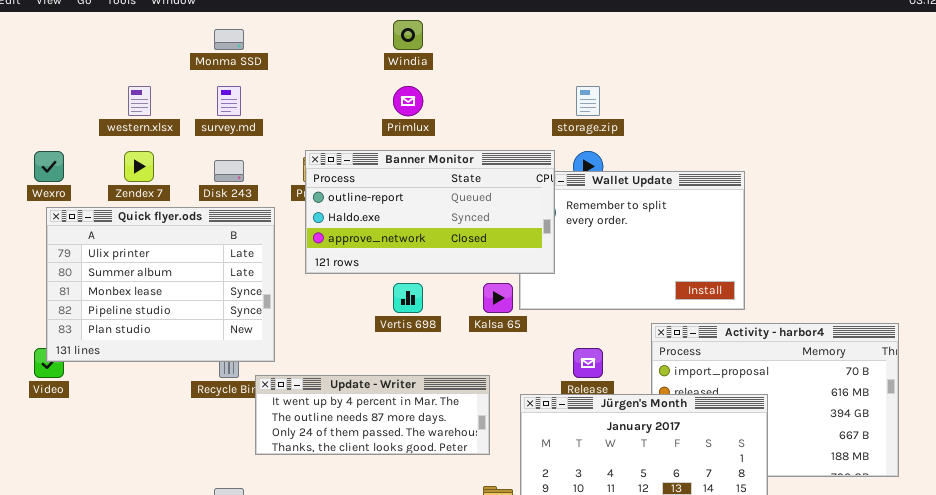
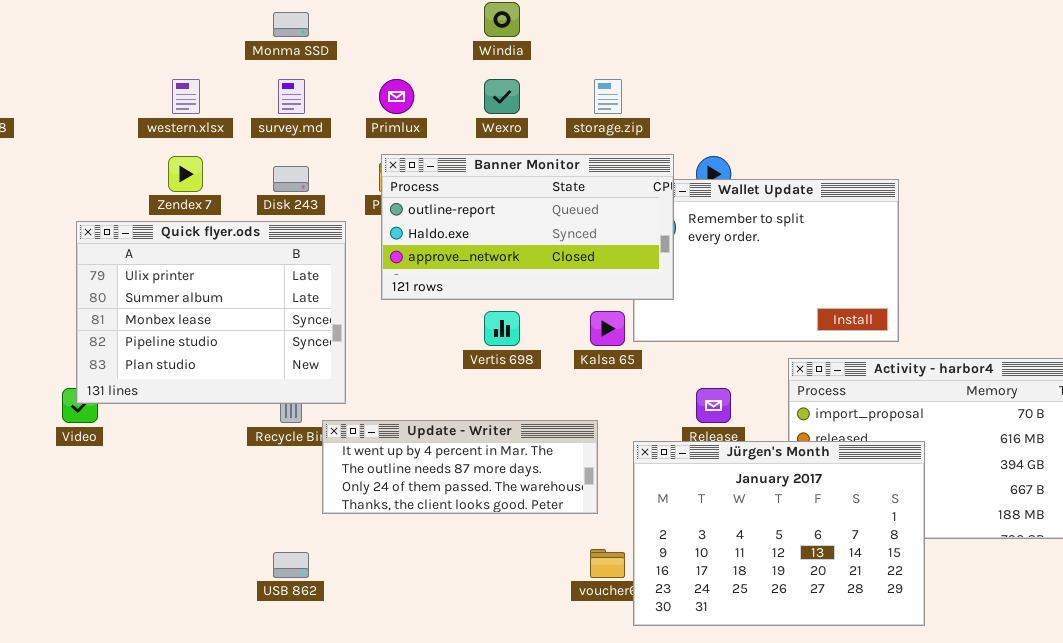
Primlux: [393,86,423,116] -> [379,79,414,114], moved
storage.zip: [576,86,600,116] -> [594,79,622,114], moved
Wexro: [34,151,64,182] -> [484,79,520,114], moved

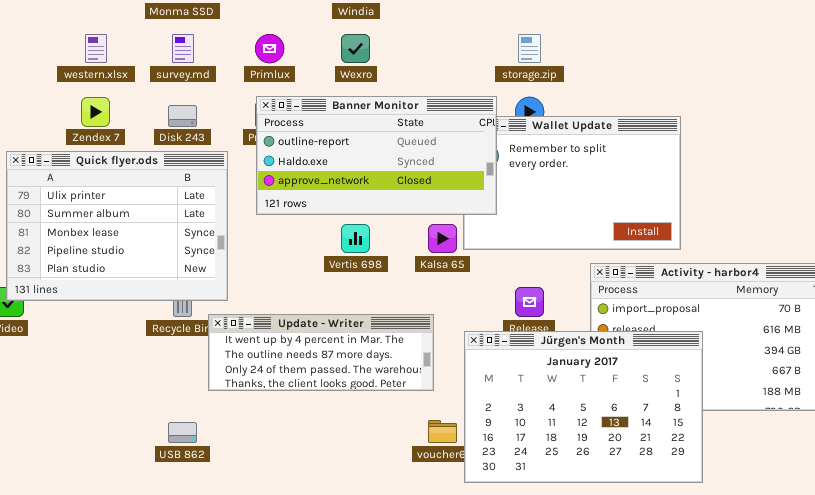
storage.zip: [594,79,622,114] -> [518,34,541,63], moved

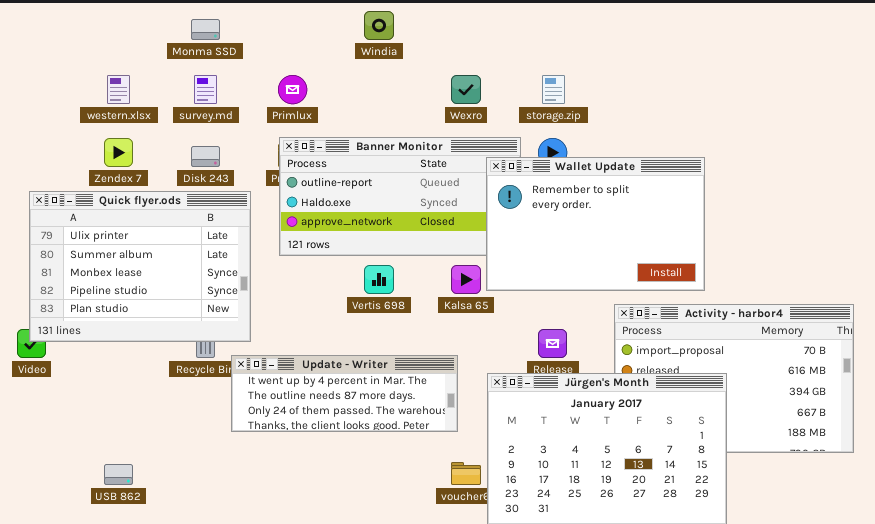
Wexro: [341,34,370,63] -> [451,75,481,104], moved
Wallet Update: [463,116,681,250] -> [486,157,705,291], raised
USB 862: [168,422,197,443] -> [104,464,133,485], moved

